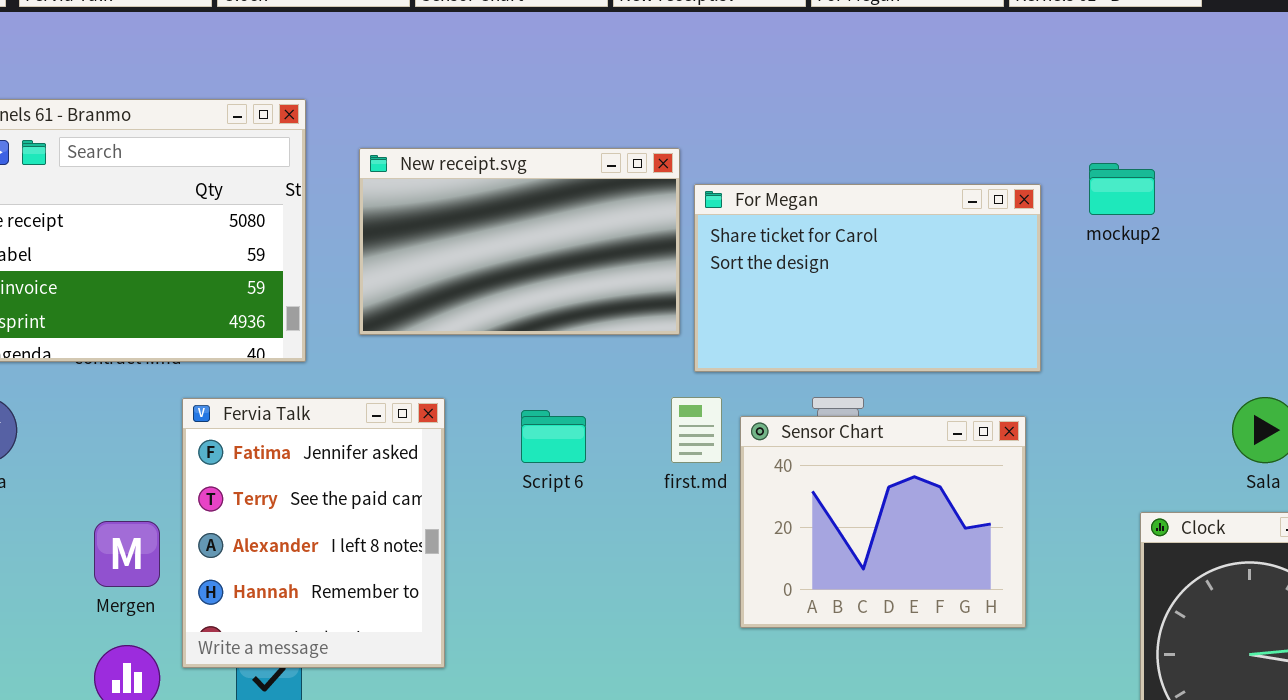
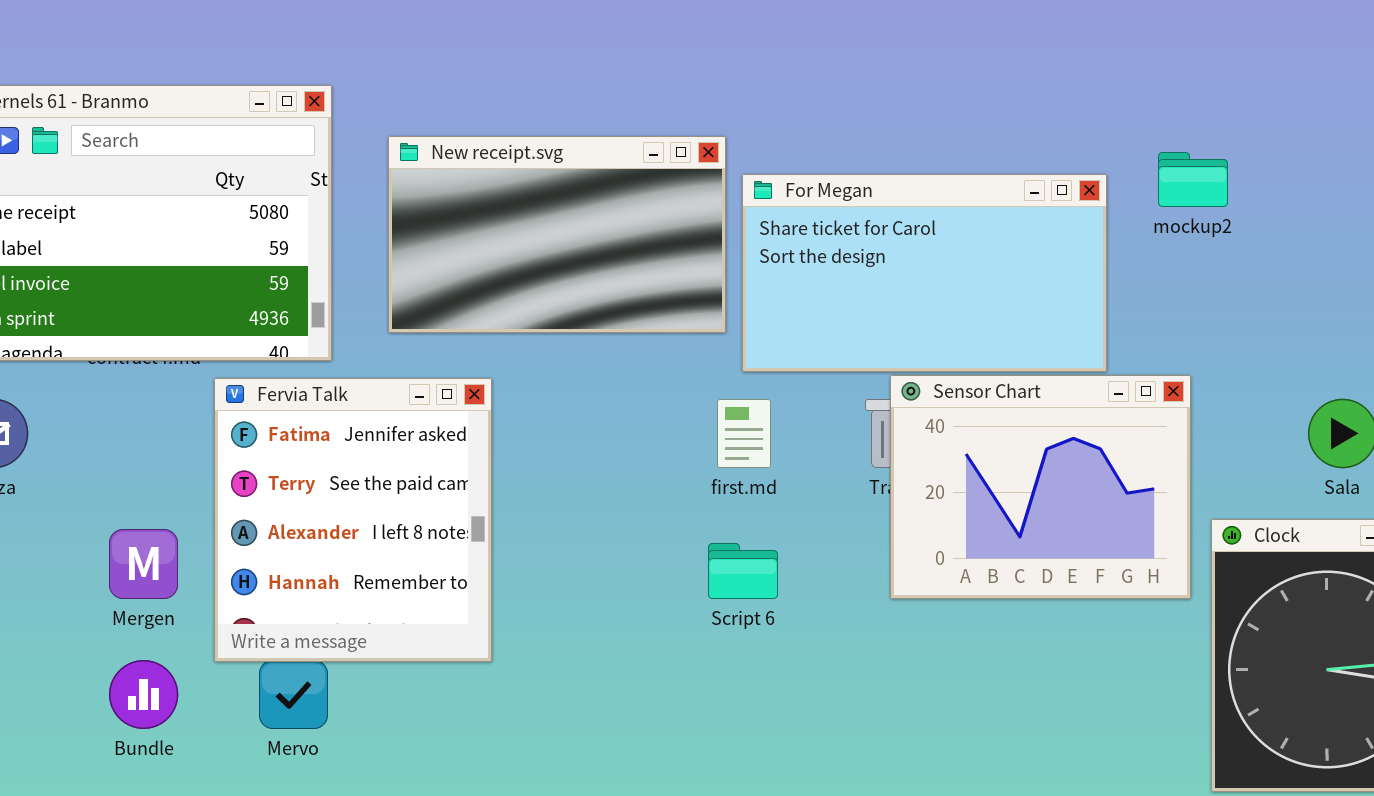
Fervia Talk: [182,398,445,668] -> [214,378,492,662], moved
Script 6: [521,410,586,463] -> [708,543,778,599], moved
Sensor Chart: [740,416,1026,628] -> [890,375,1191,599], moved

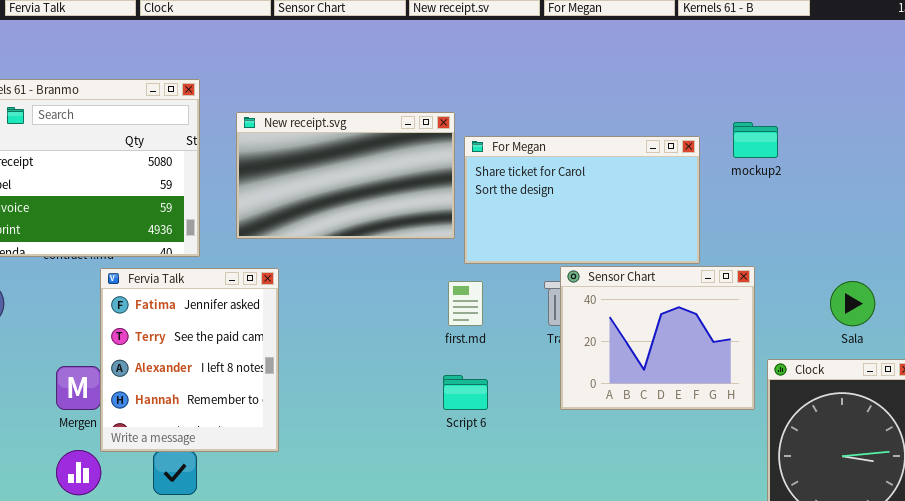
Fervia Talk: [214,378,492,662] -> [100,268,279,452], moved

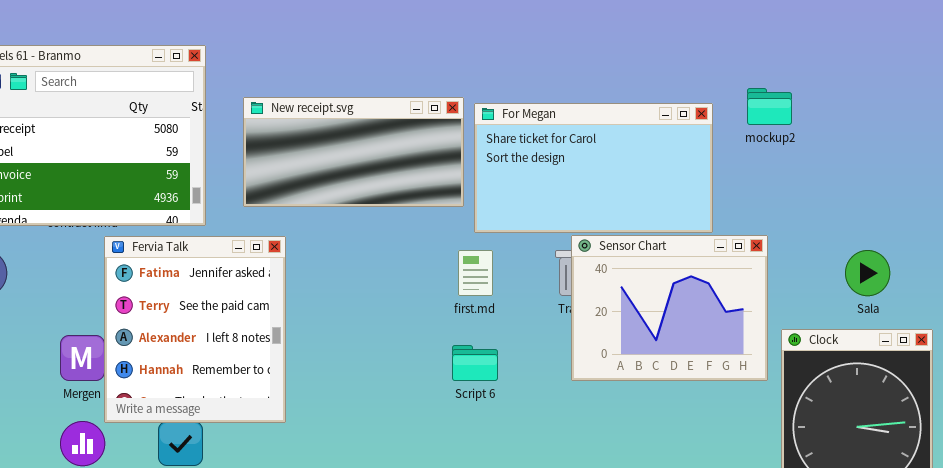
New receipt.svg: [236,112,455,239] -> [243,97,464,207], resized

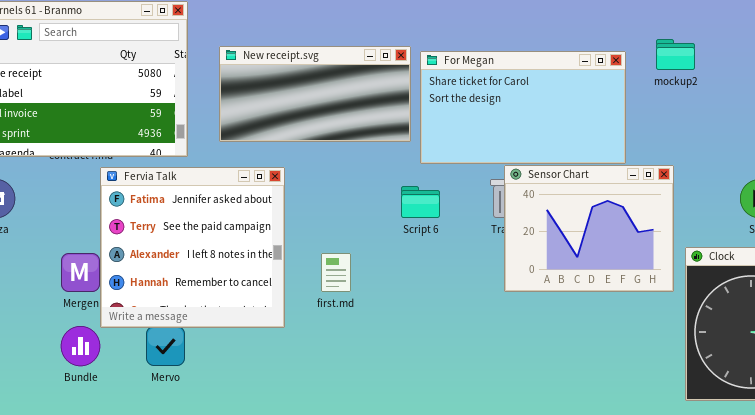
Fervia Talk: [104,236,286,423] -> [100,167,285,328], resized
first.md: [458,250,493,296] -> [321,253,351,292], moved
Script 6: [452,345,498,381] -> [401,186,440,218], moved

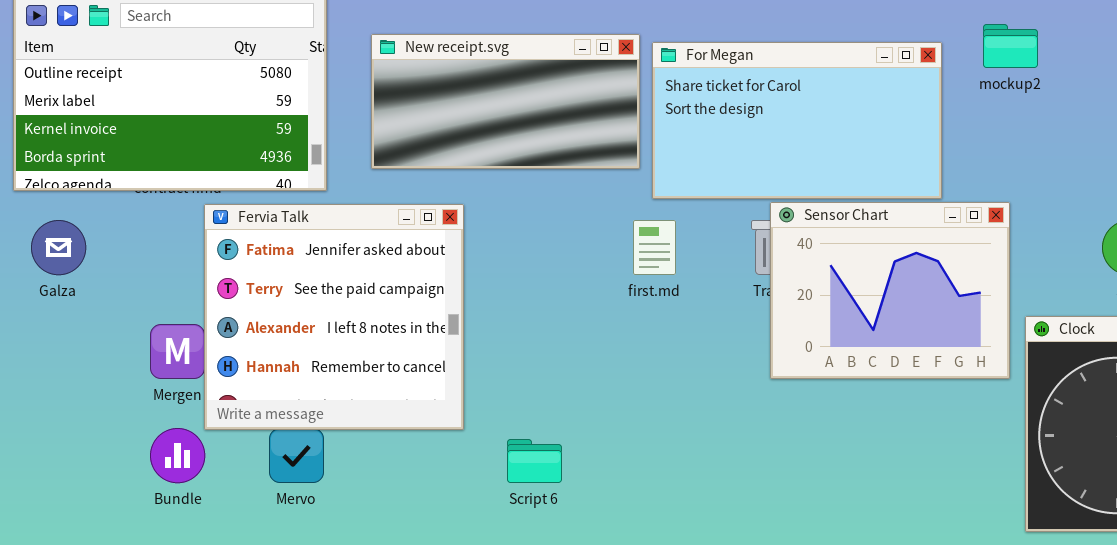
Script 6: [401,186,440,218] -> [507,439,562,483], moved
first.md: [321,253,351,292] -> [633,220,676,275], moved

